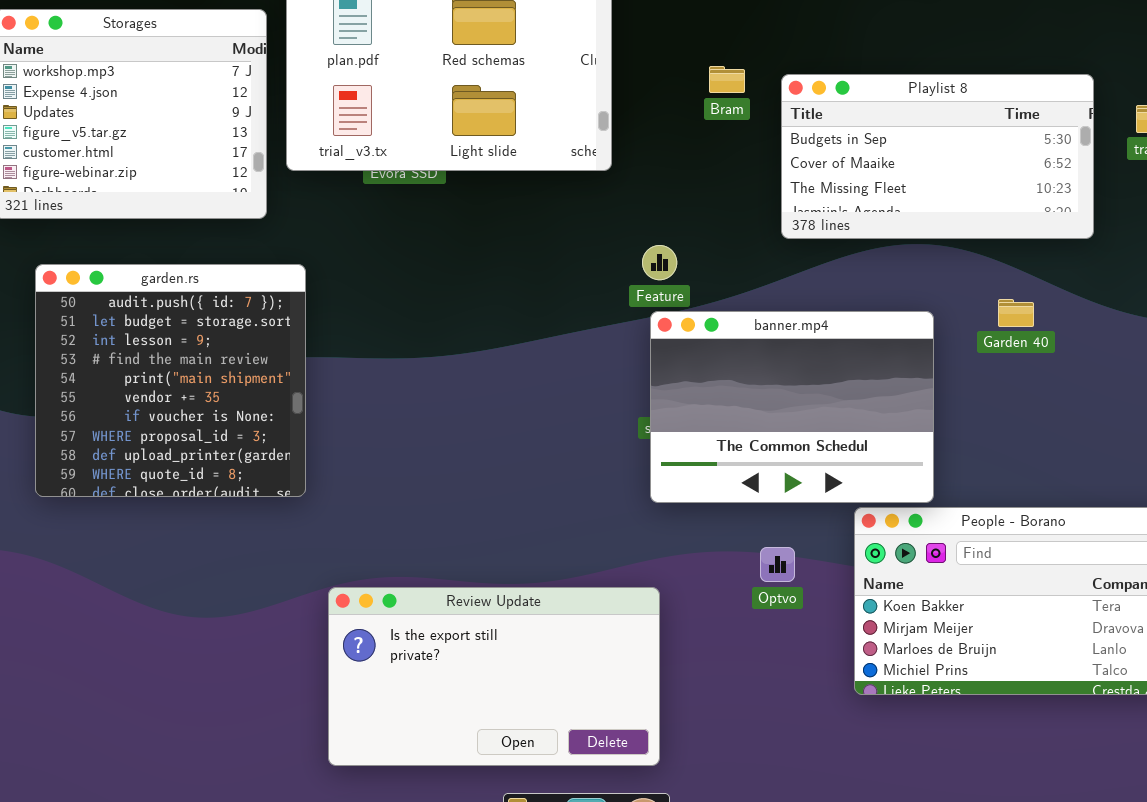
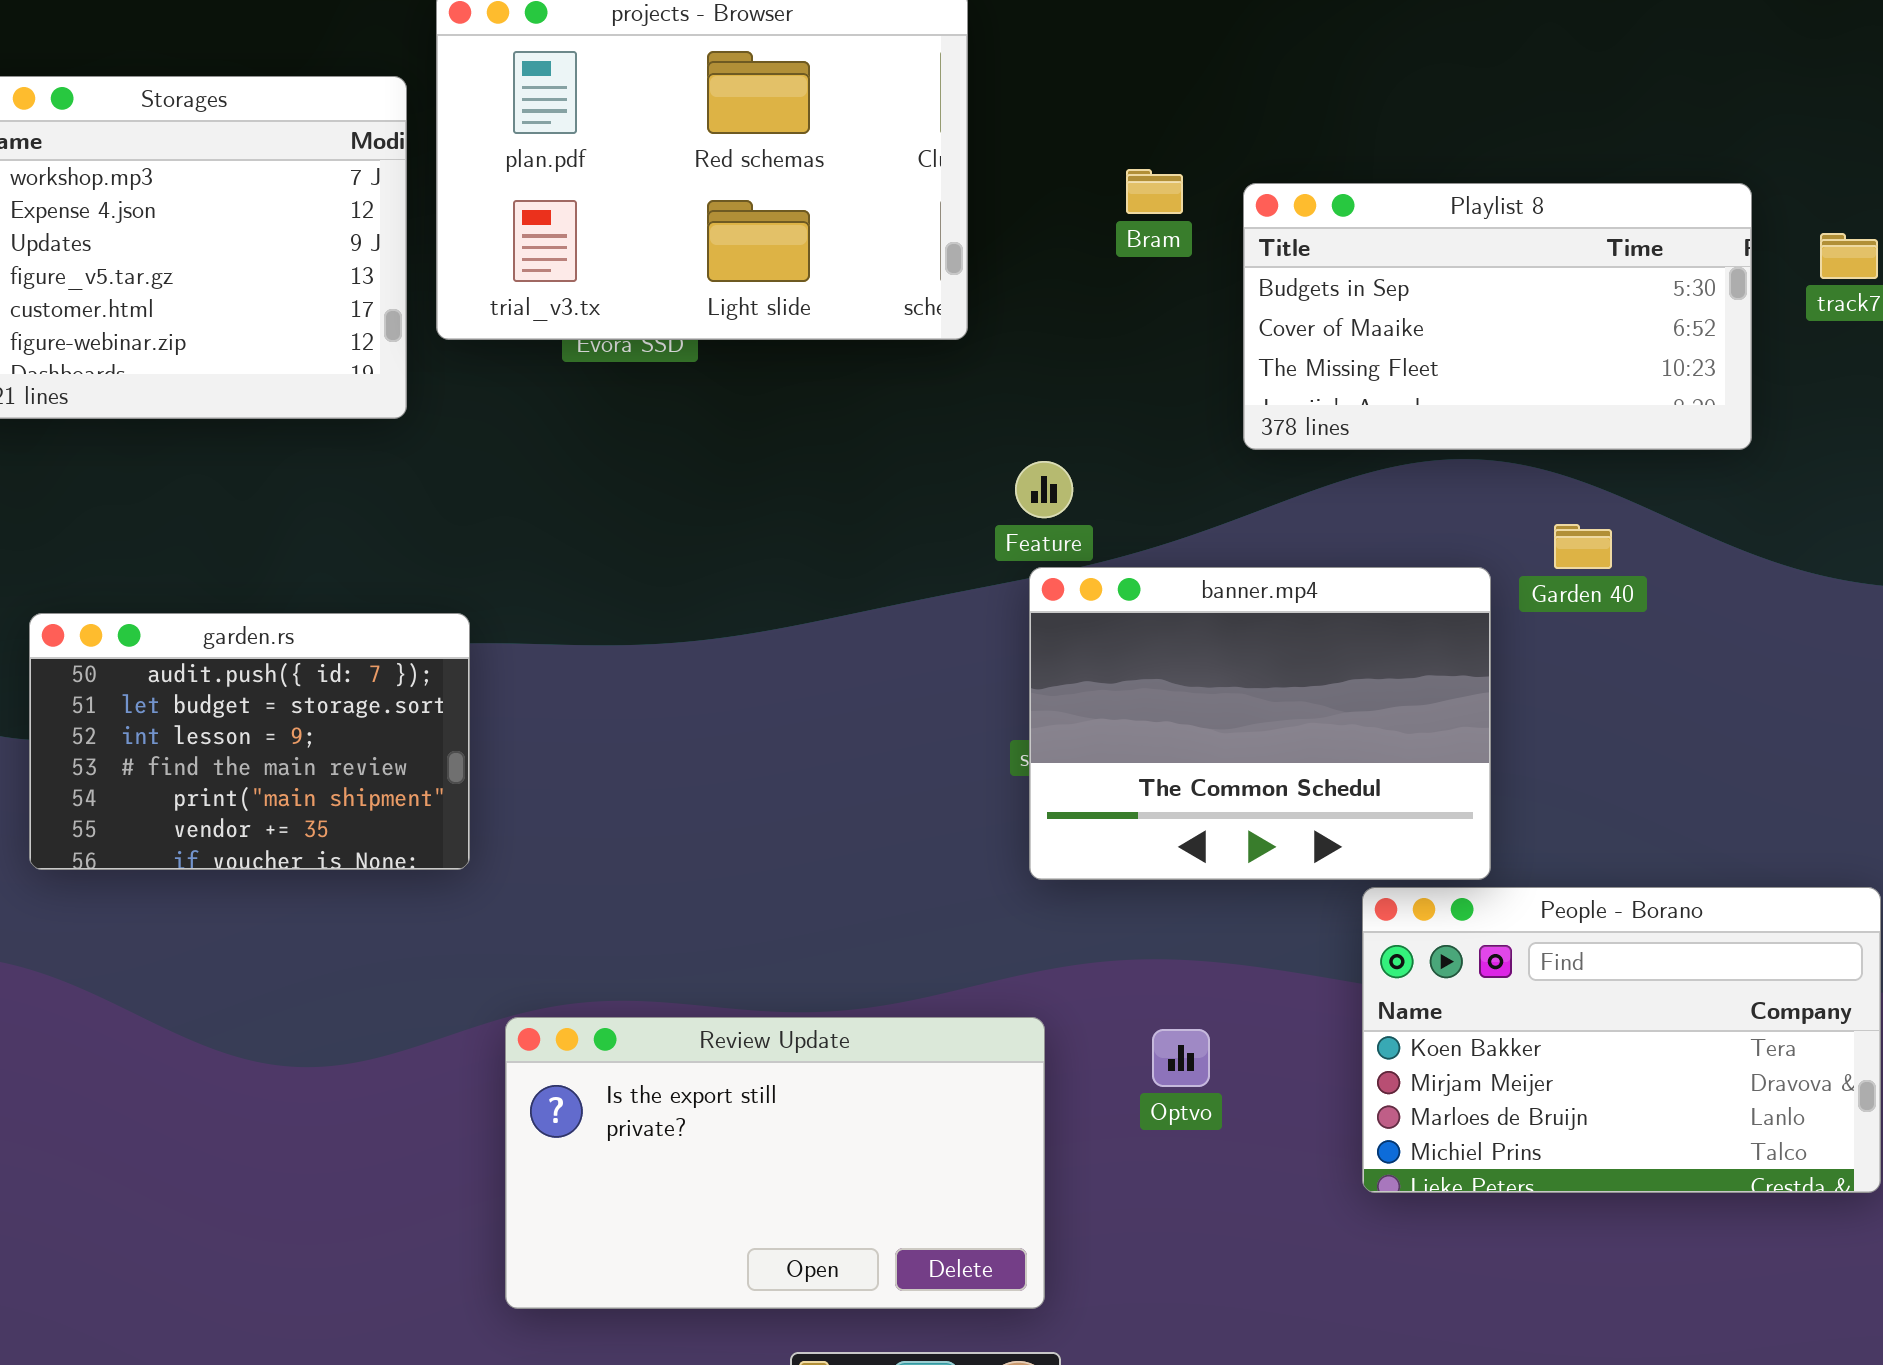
garden.rs: [35,264,306,497] -> [29,613,470,870], resized
Garden 40: [998,299,1034,327] -> [1554,524,1612,569], moved
Optvo: [760,547,795,582] -> [1152,1029,1210,1087], moved

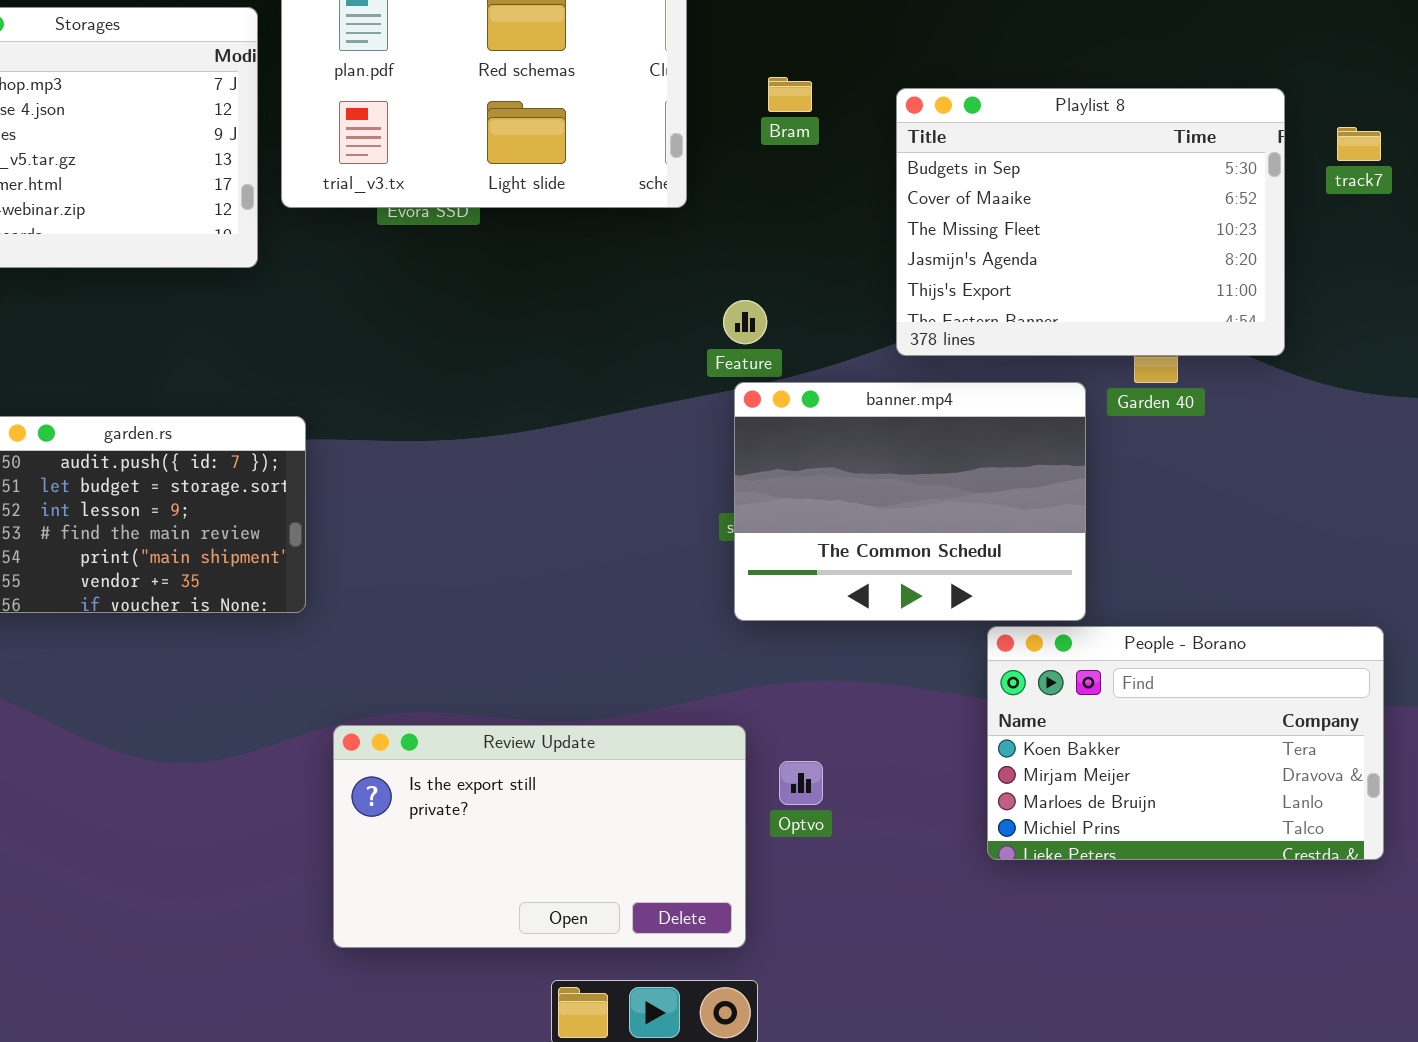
Bram: [1126,169,1183,214] -> [768,77,812,112], moved
Playlist 8: [1243,183,1752,450] -> [896,88,1285,356], resized
Optvo: [1152,1029,1210,1087] -> [779,761,823,805], moved

